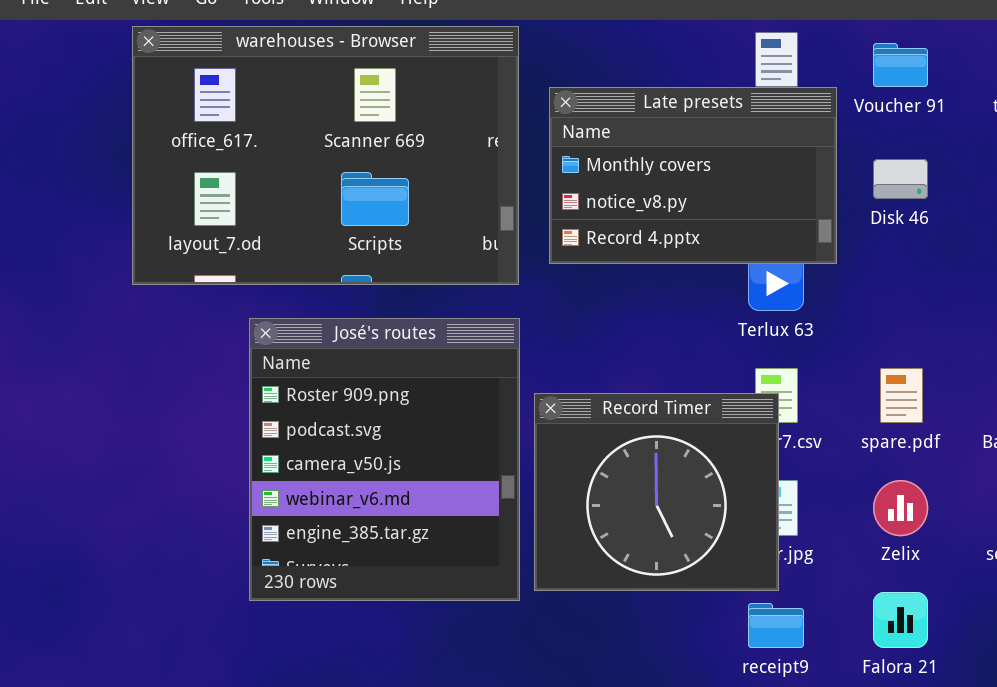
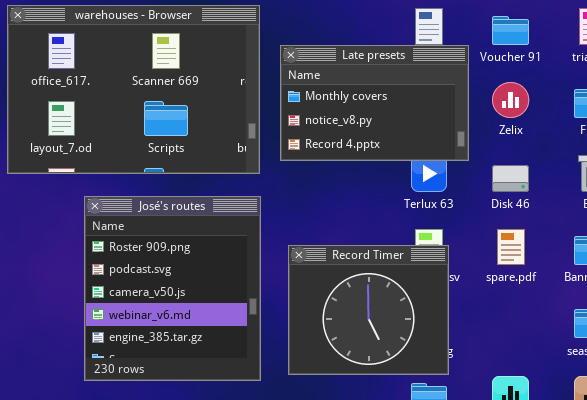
Disk 46: [873,159,928,199] -> [492,165,529,192], moved
Record Timer: [534,393,779,591] -> [288,245,449,375], moved
Zelix: [873,480,928,536] -> [492,82,529,118], moved

